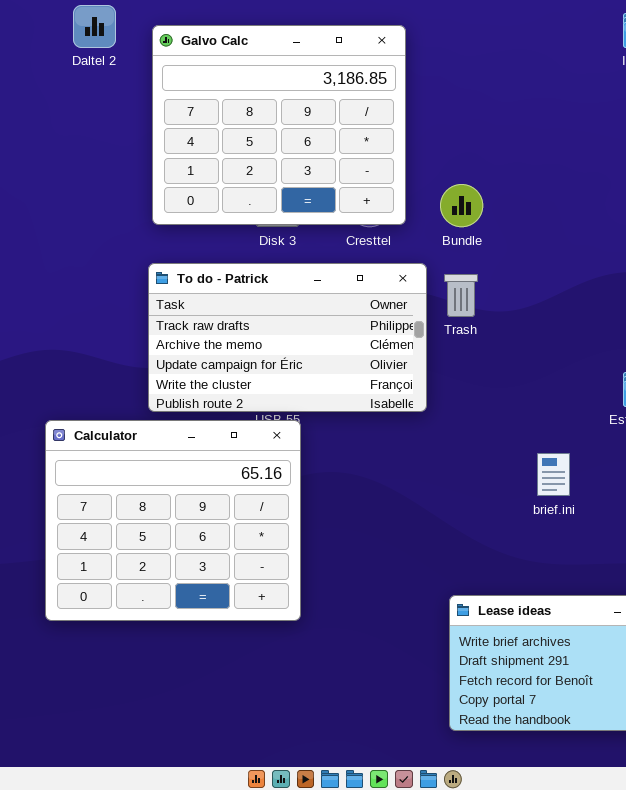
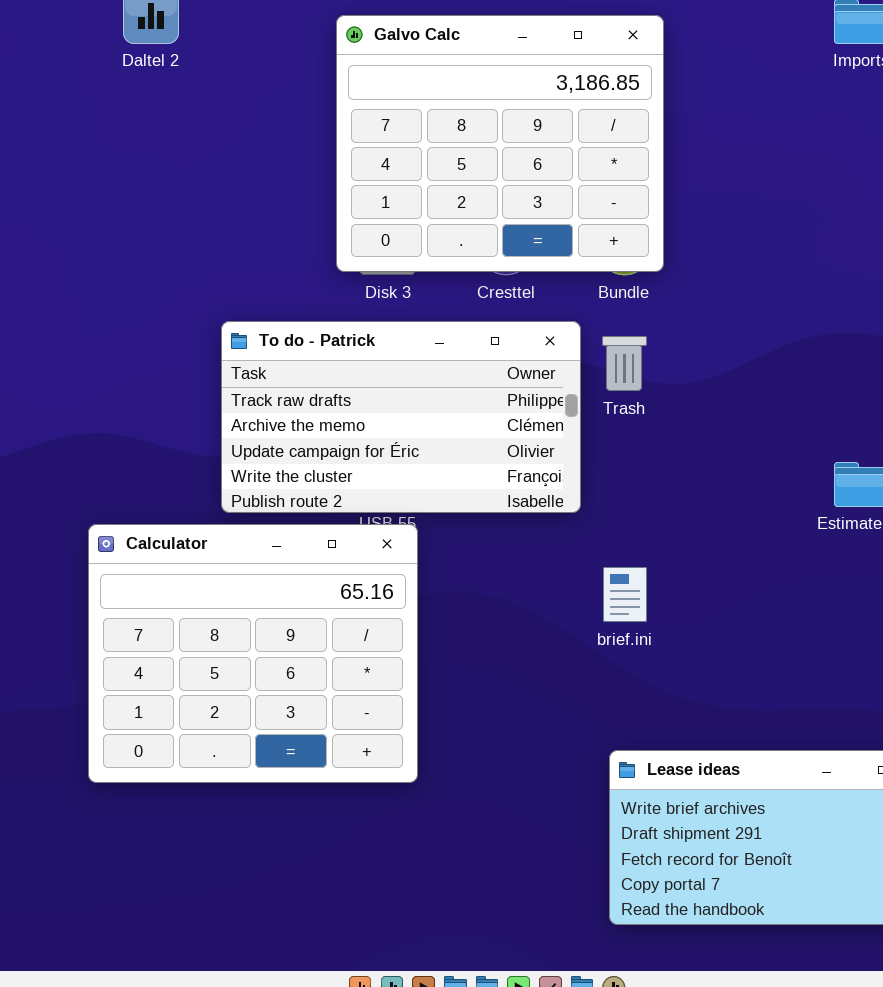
Galvo Calc: [152,25,406,225] -> [336,15,664,272], moved
brief.ini: [537,453,570,496] -> [603,567,647,622], moved

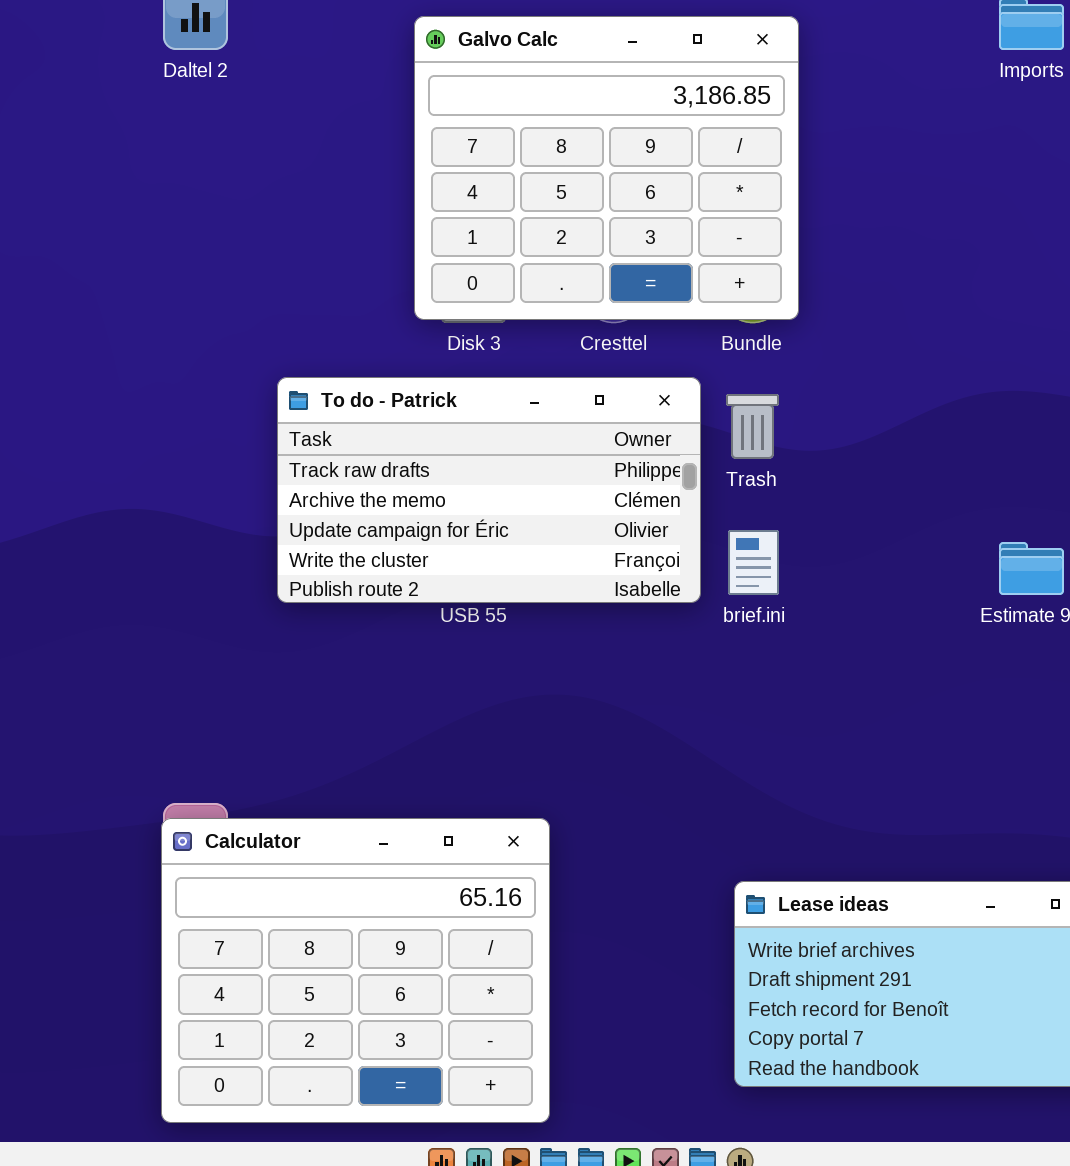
Calculator: [88,524,418,783] -> [161,818,550,1123], moved
brief.ini: [603,567,647,622] -> [728,530,779,595], moved

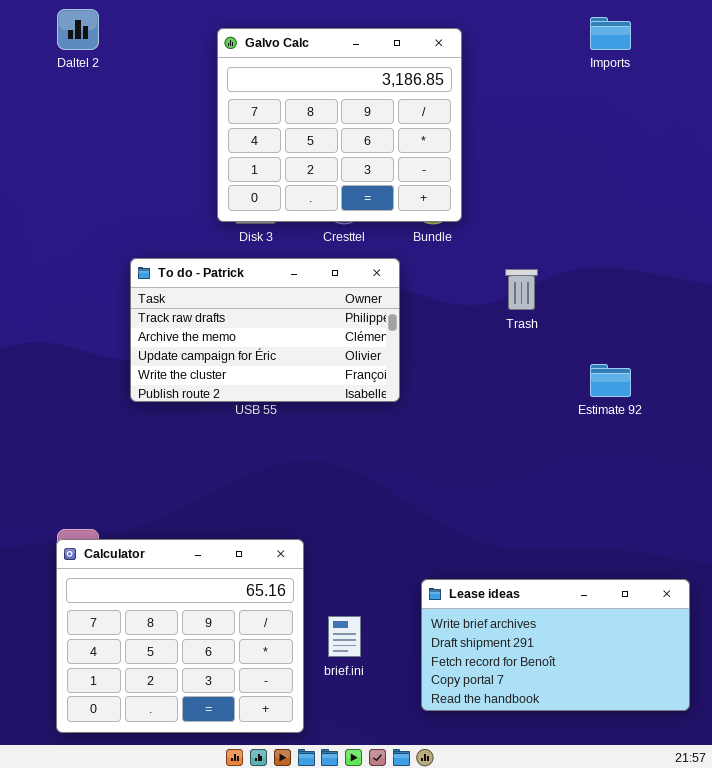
Trash: [726,394,779,459] -> [505,269,538,310], moved
brief.ini: [728,530,779,595] -> [328,616,361,657], moved

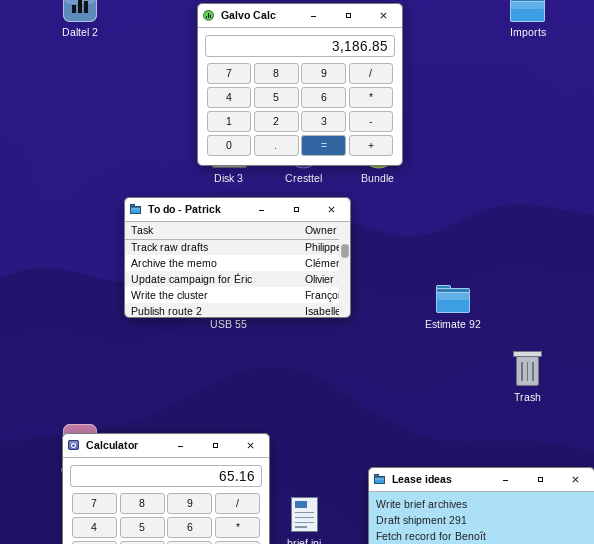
Trash: [505,269,538,310] -> [513,351,542,386], moved
Estimate 92: [590,364,631,397] -> [436,285,470,313], moved

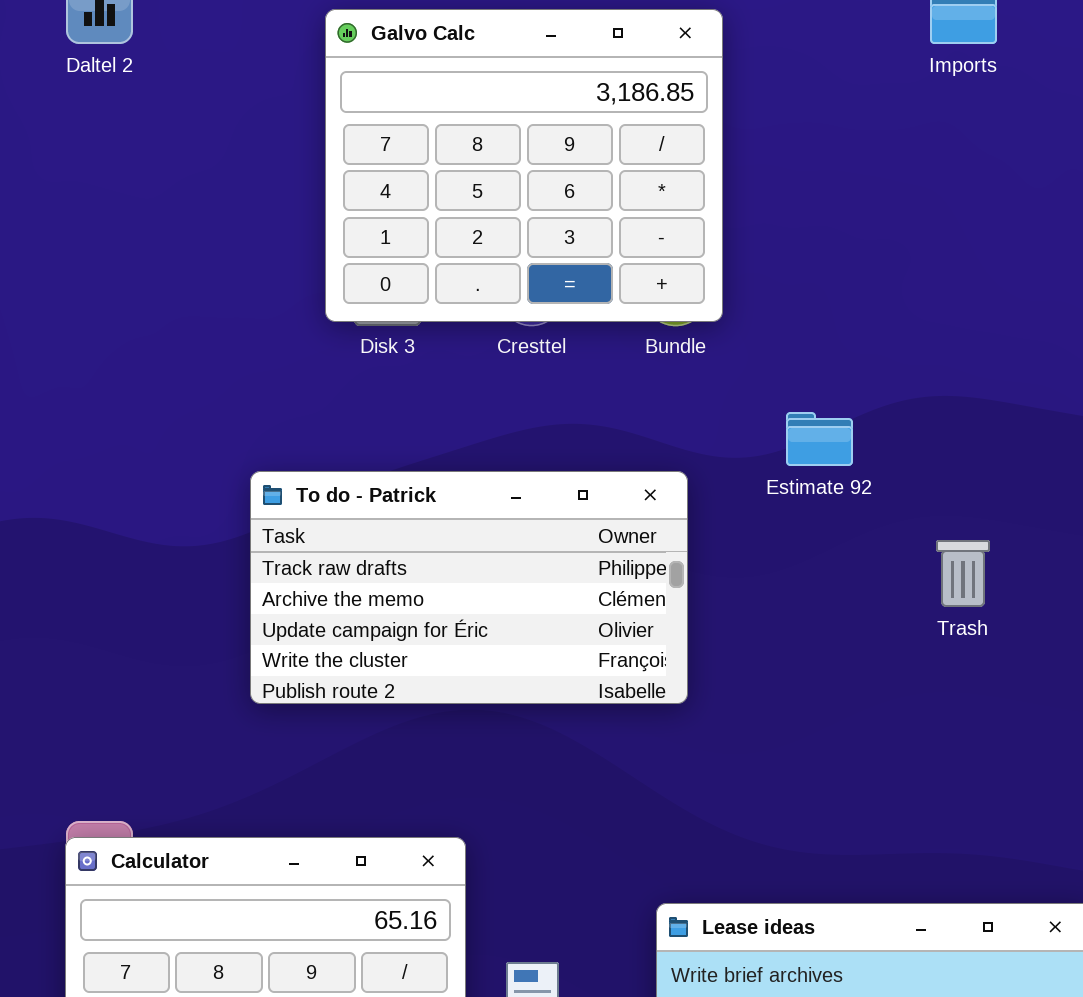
To do - Patrick: [124,197,351,318] -> [250,471,688,704], moved
Estimate 92: [436,285,470,313] -> [786,412,853,466], moved
Trash: [513,351,542,386] -> [936,540,990,607], moved

